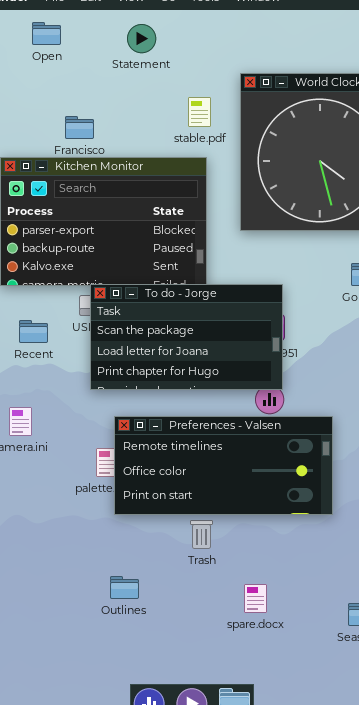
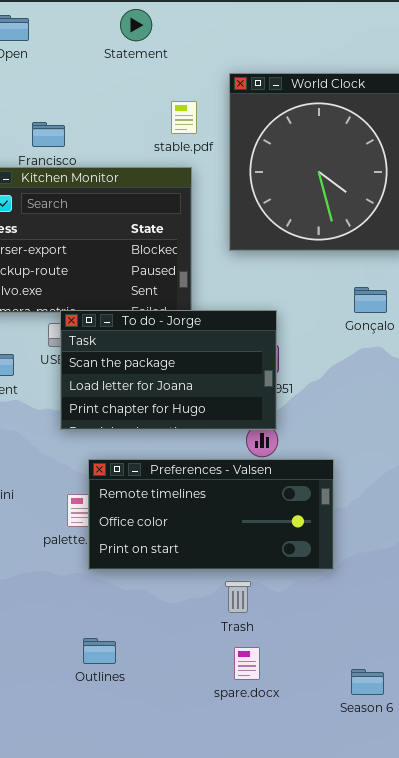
Statement: [127,24,156,53] -> [120,9,152,41], moved
Trash: [190,520,213,549] -> [225,581,251,613], moved

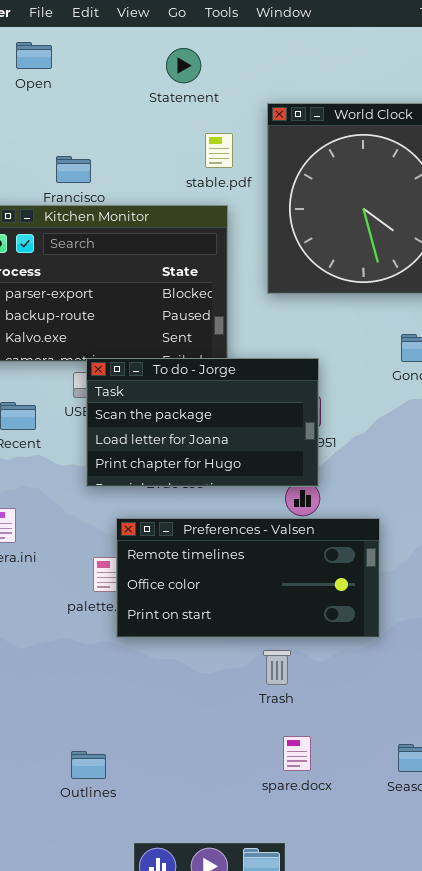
Statement: [120,9,152,41] -> [166,48,201,83], moved
Outlines: [83,638,116,664] -> [71,751,106,779], moved
spare.docx: [234,647,260,680] -> [283,736,311,771], moved

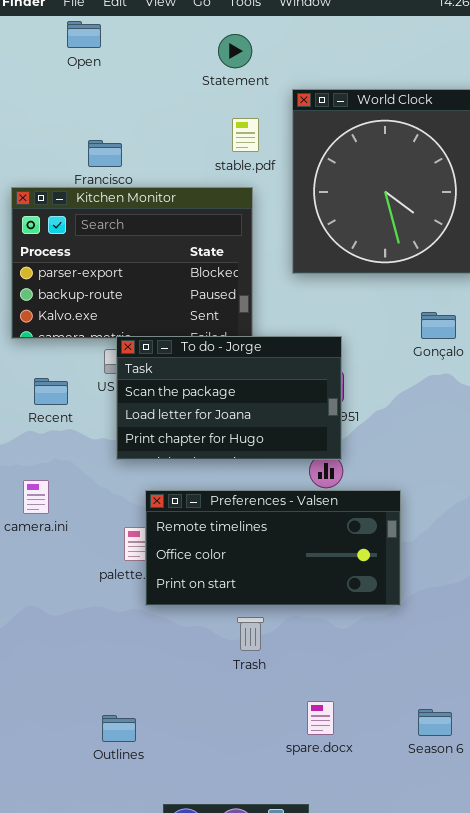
Open: [16,42,52,69] -> [67,21,101,48], moved
Statement: [166,48,201,83] -> [218,34,252,68], moved
Trash: [263,650,291,685] -> [237,617,264,651], moved

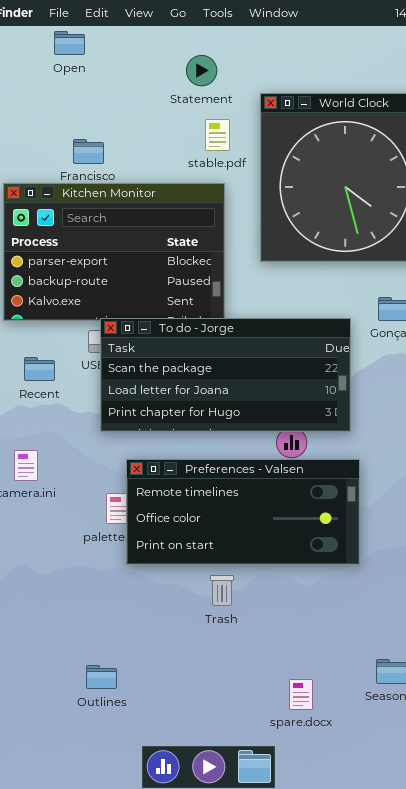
Statement: [218,34,252,68] -> [186,55,217,86], moved
To do - Jorge: [116,336,342,460] -> [100,318,351,432], resized
spare.docx: [307,701,334,735] -> [289,679,313,710], moved

